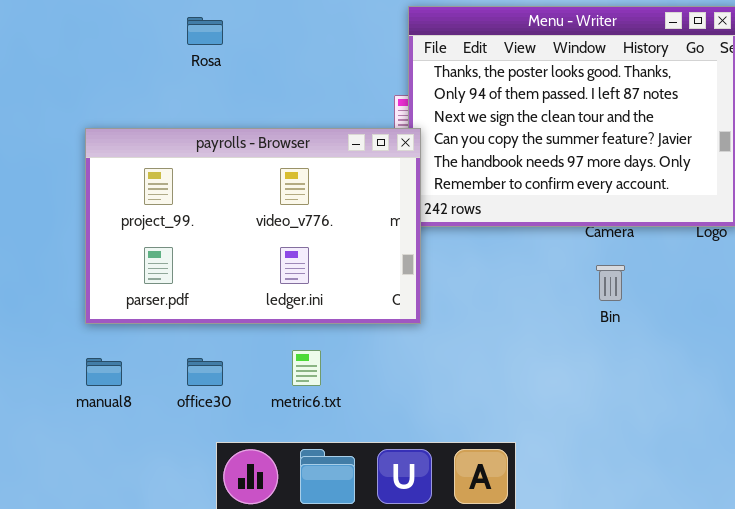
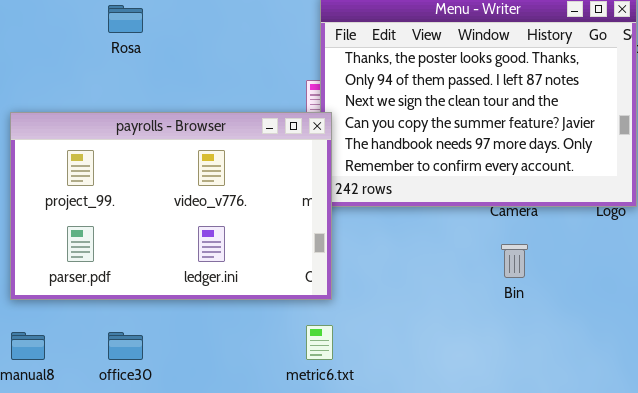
metric6.txt: [292,350,321,386] -> [306,325,333,360], moved

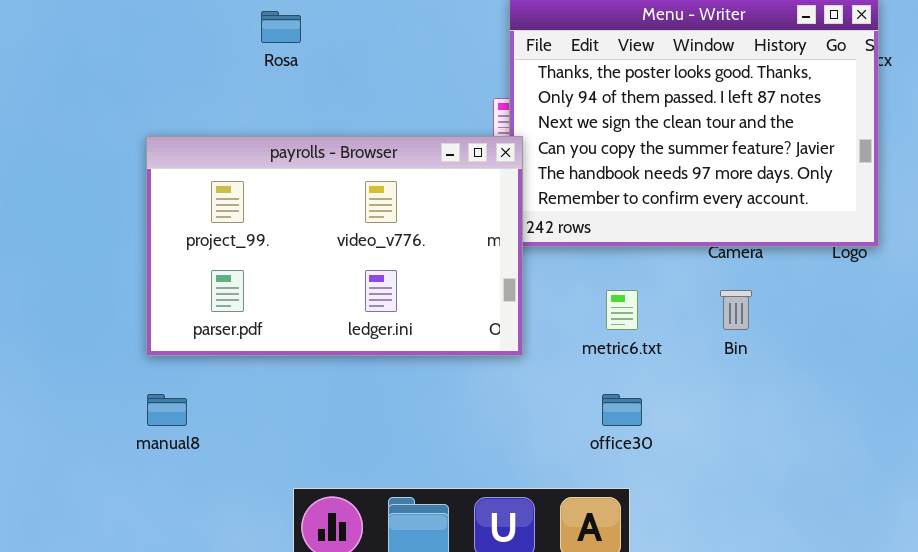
metric6.txt: [306,325,333,360] -> [606,290,638,330], moved
office30: [108,332,143,360] -> [602,394,642,426], moved

